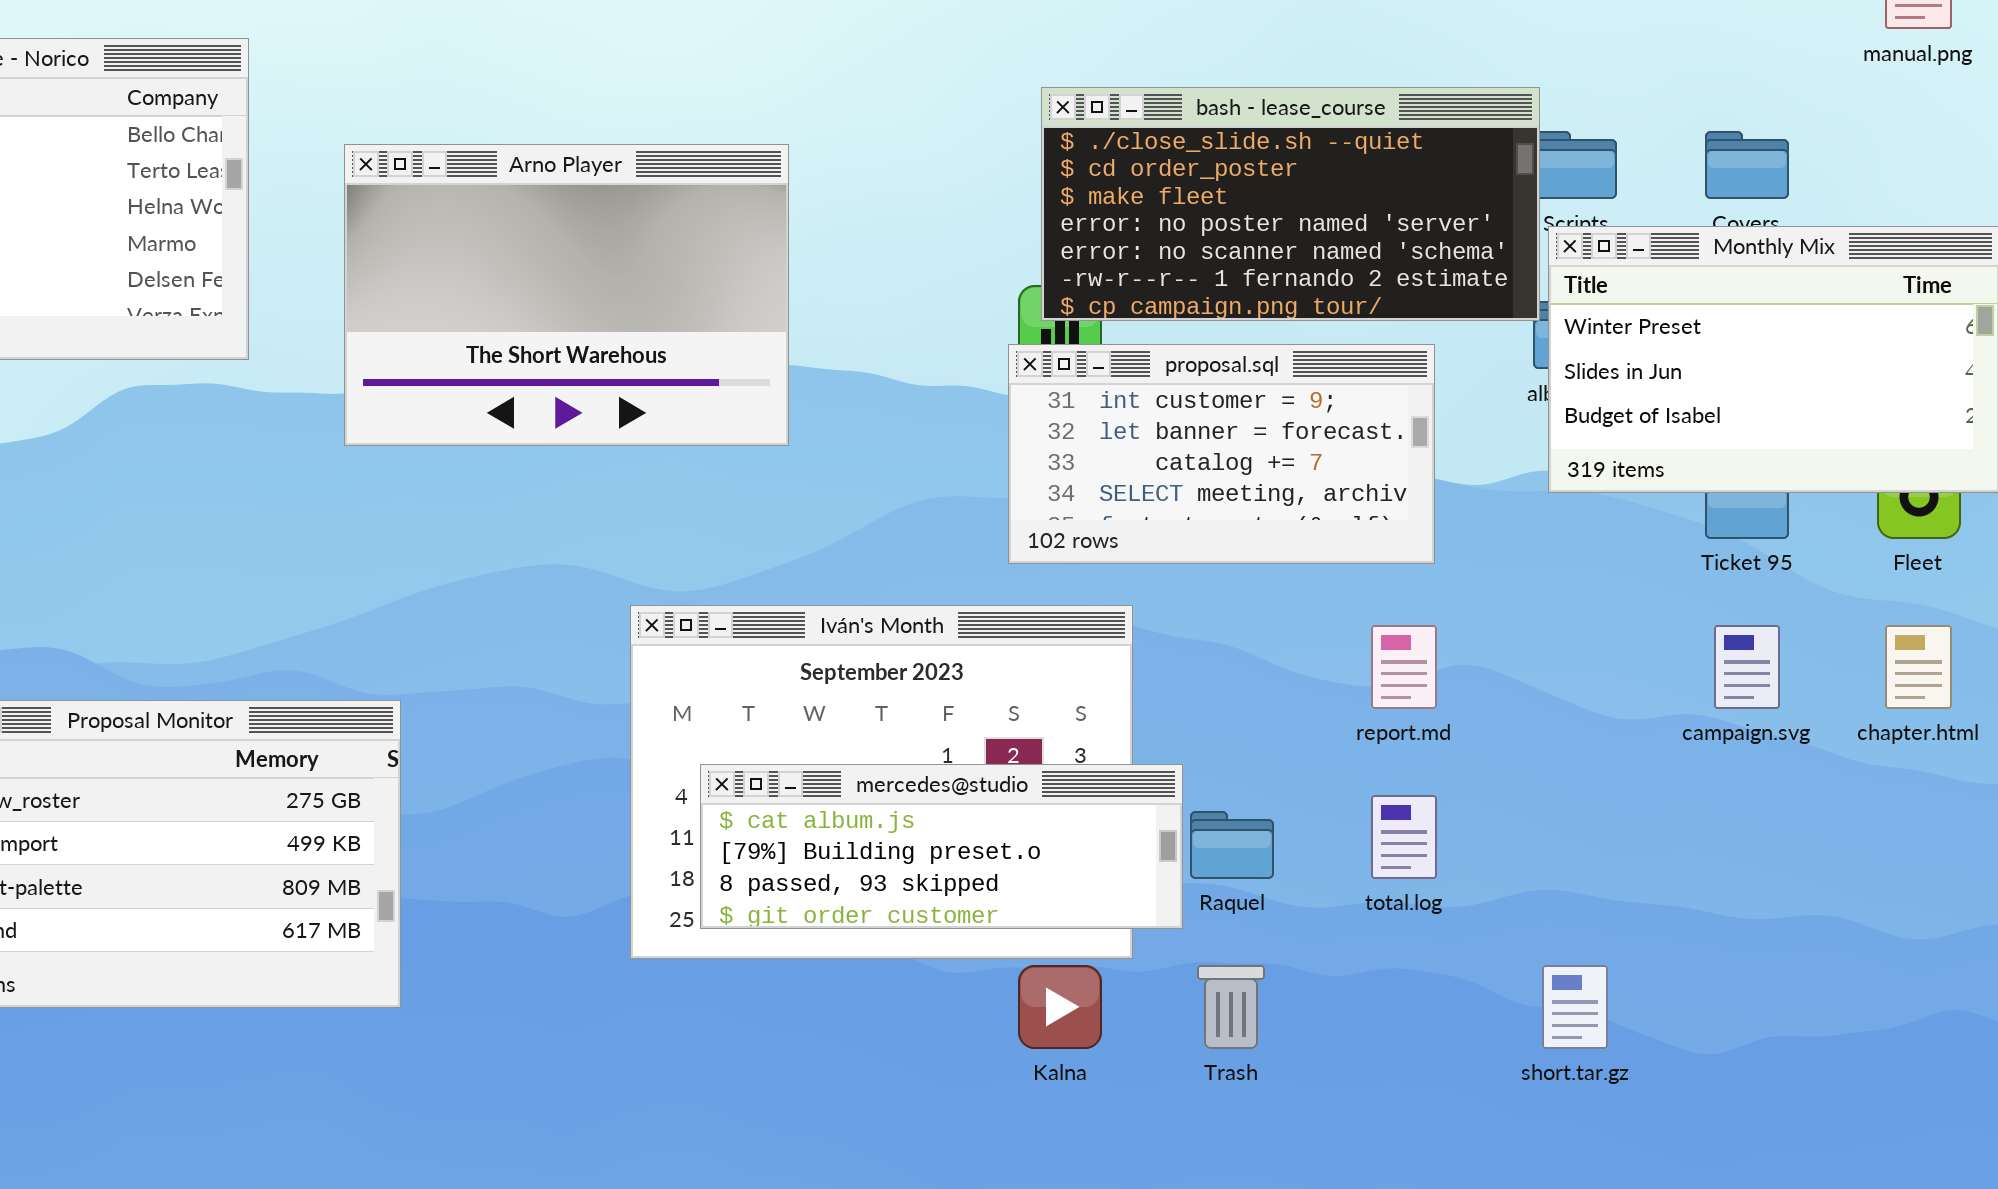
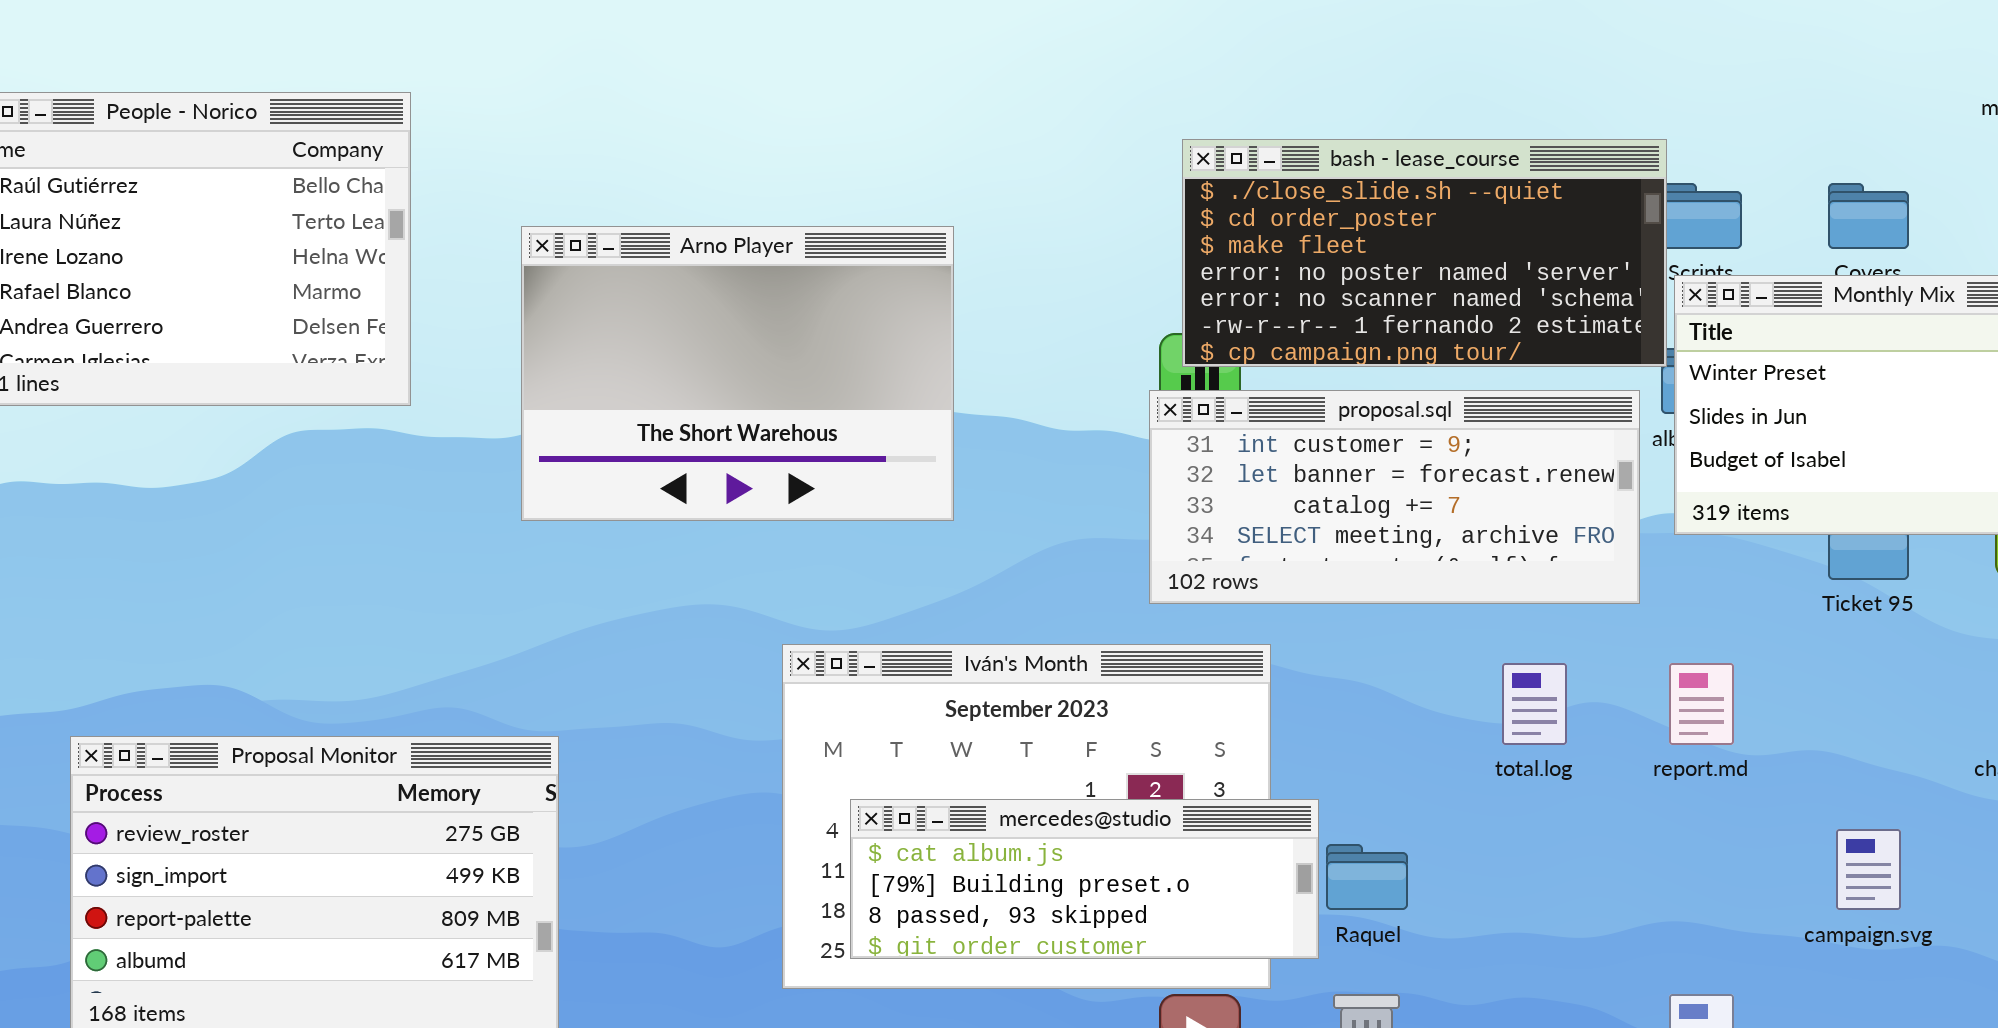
Arno Player: [344,144,789,446] -> [521,226,954,521], moved
proposal.sql: [1008,344,1435,564] -> [1149,390,1640,604], resized
report.md: [1371,625,1437,709] -> [1669,663,1734,745], moved
campaign.svg: [1714,625,1780,709] -> [1836,829,1901,910], moved
total.log: [1371,795,1437,879] -> [1502,663,1567,745], moved

